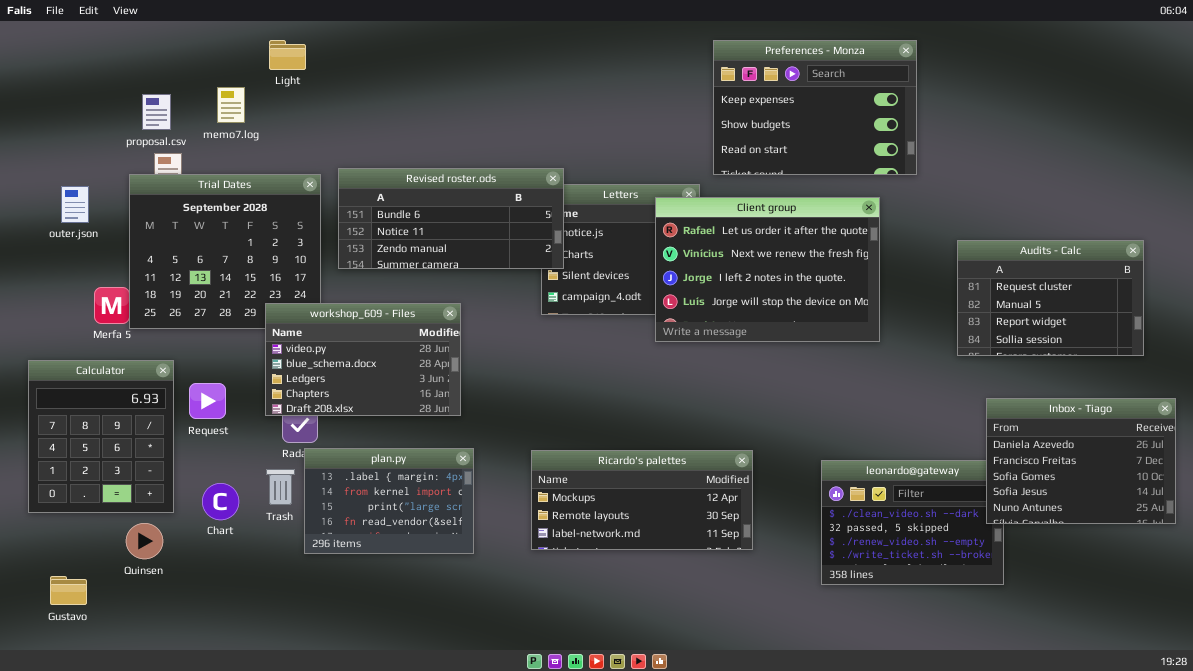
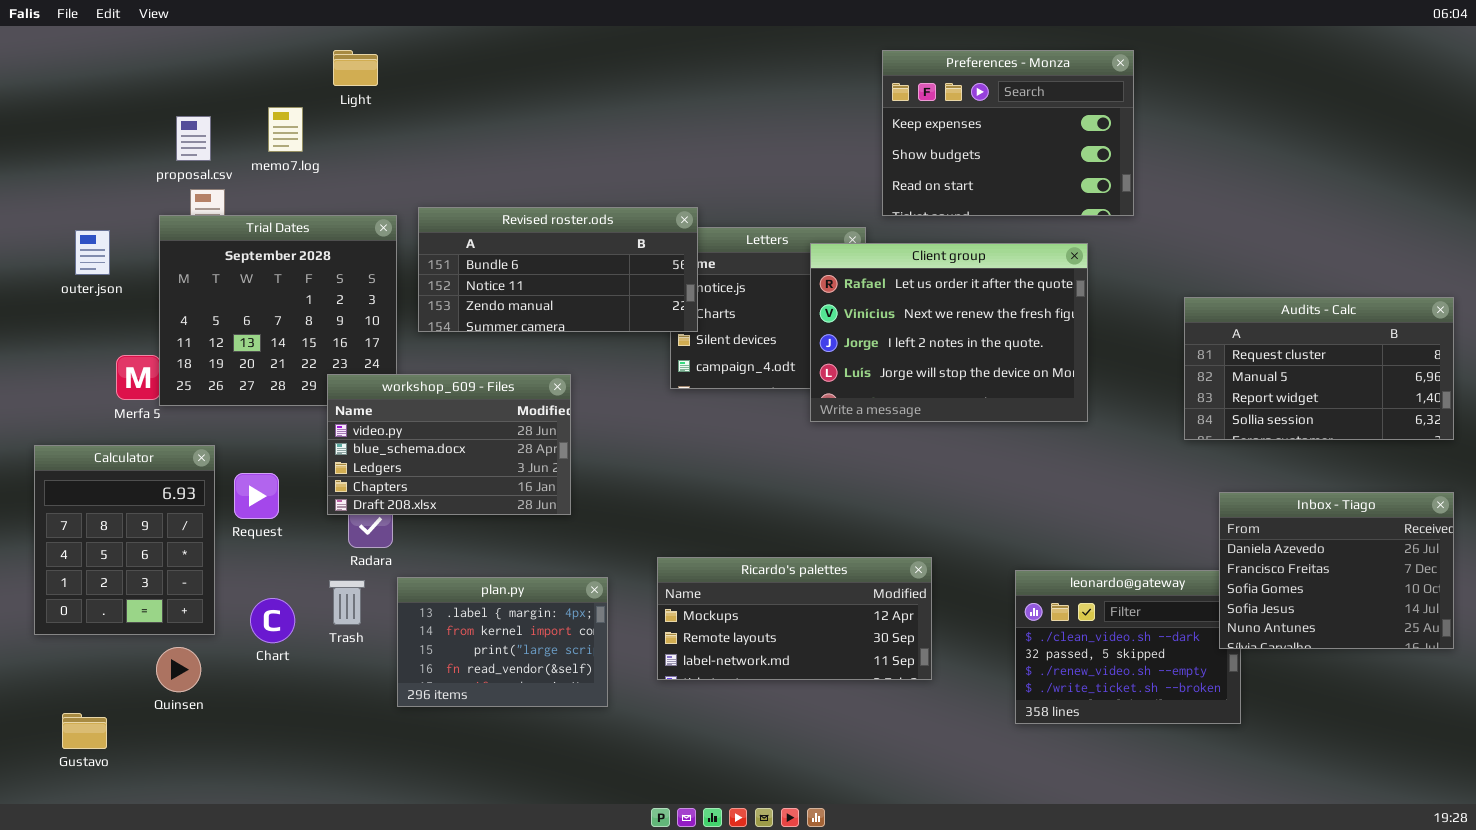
Audits - Calc: [957,240,1144,356] -> [1184,297,1454,440], resized
plan.py: [304,448,474,554] -> [397,577,608,707], moved

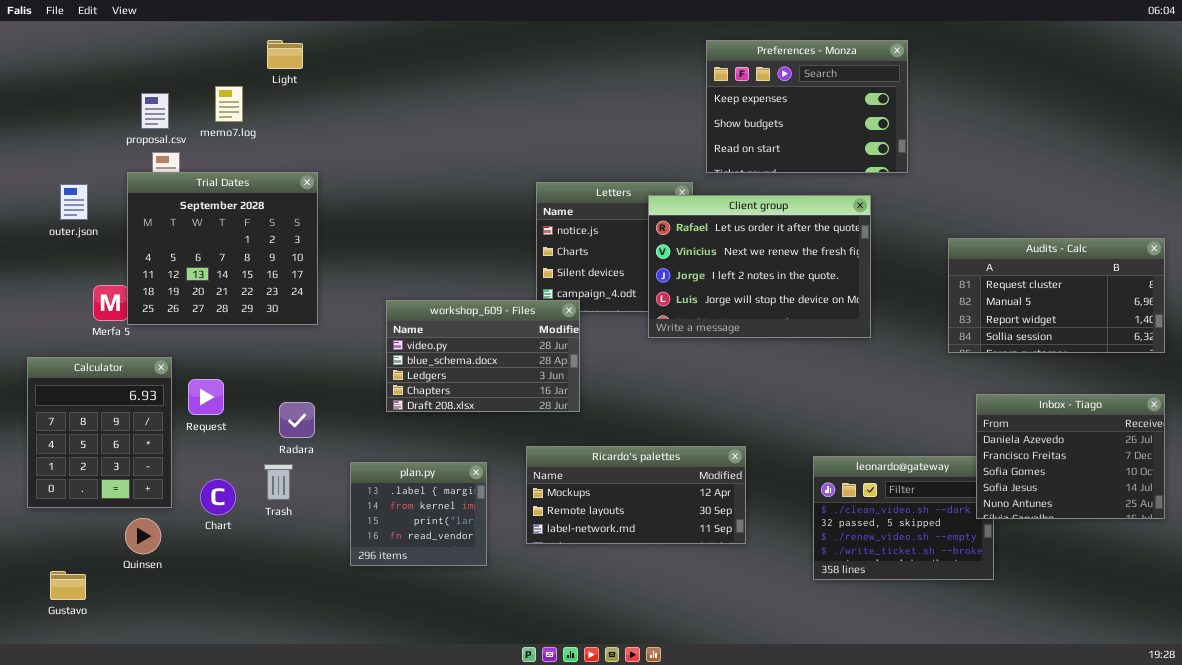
Revised roster.ods: [418,207,698,332] -> none, closed
workshop_609 - Files: [327,374,571,515] -> [386,300,580,412], moved
plan.py: [397,577,608,707] -> [350,462,487,566], resized

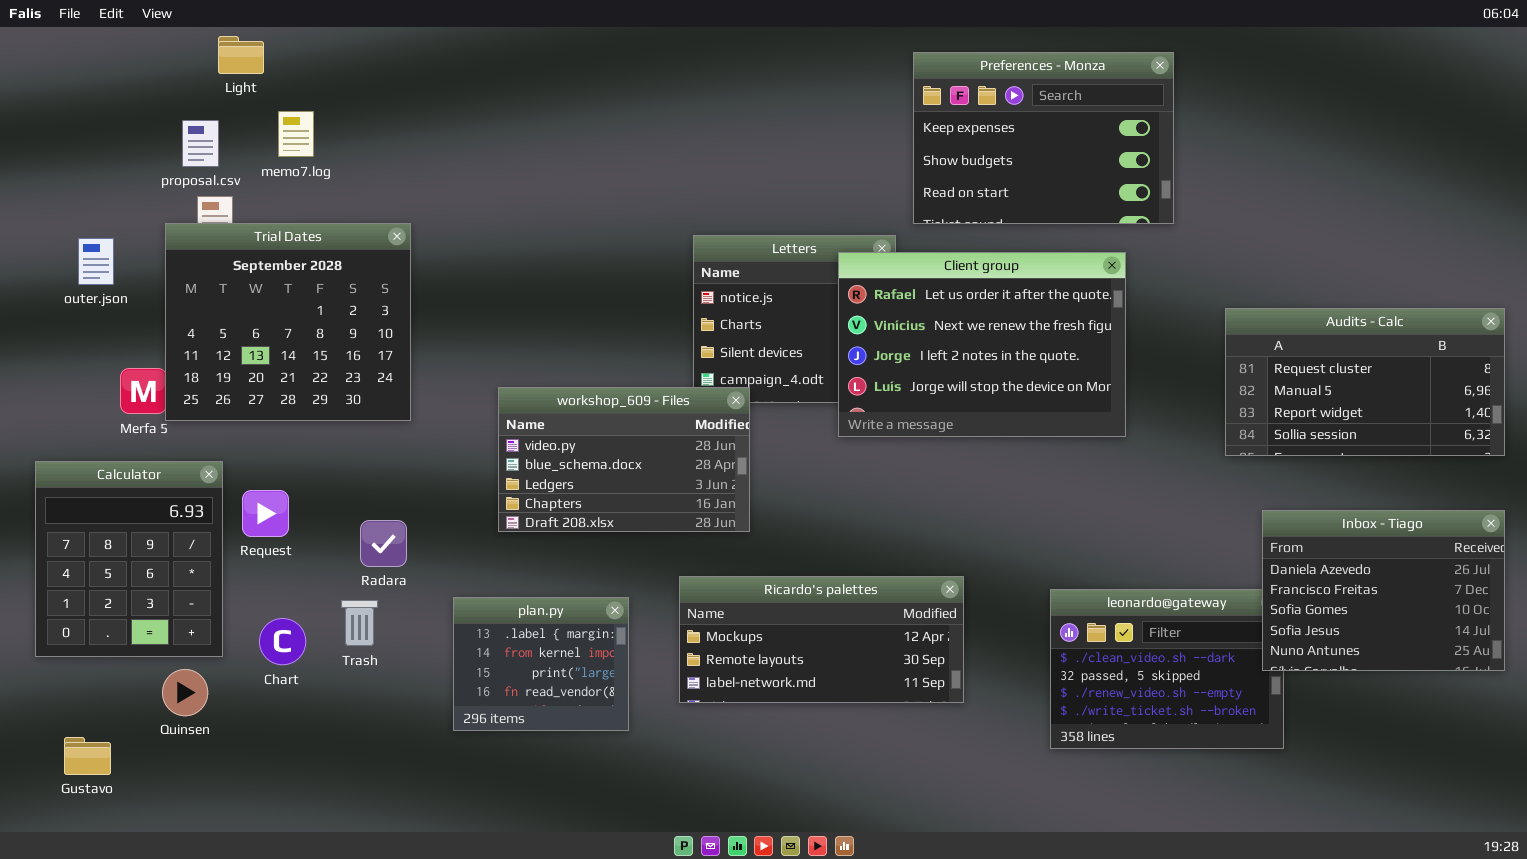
Light: [267,40,303,69] -> [218,36,264,74], moved

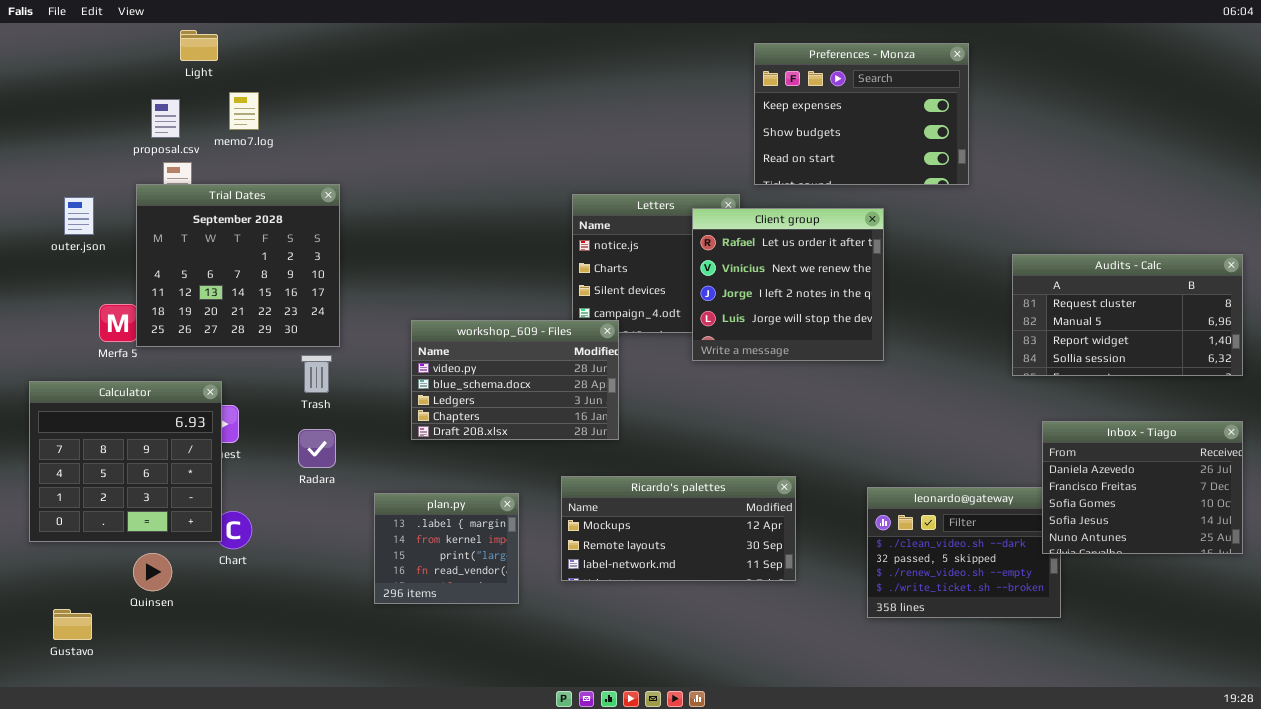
Client group: [838,252,1126,437] -> [692,208,884,361], resized
Calculator: [35,461,223,657] -> [29,381,222,542], resized
Trash: [341,600,378,646] -> [301,355,332,393], moved

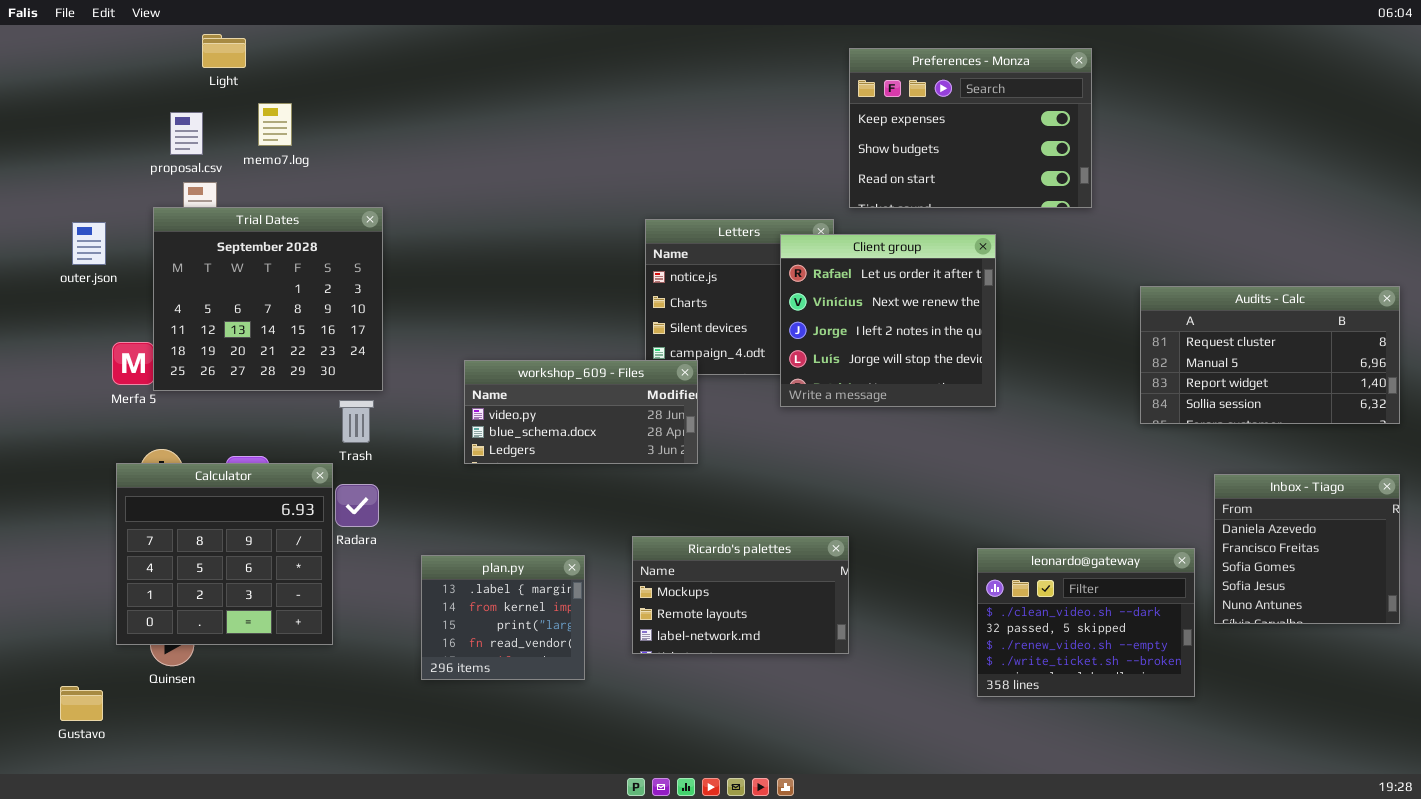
workshop_609 - Files: [411,320,619,440] -> [464,360,698,464], resized
Calculator: [29,381,222,542] -> [116,463,333,645], moved
Inbox - Tiago: [1042,421,1243,554] -> [1214,474,1400,624], resized
Ricardo's palettes: [561,476,796,581] -> [632,536,849,654], resized

